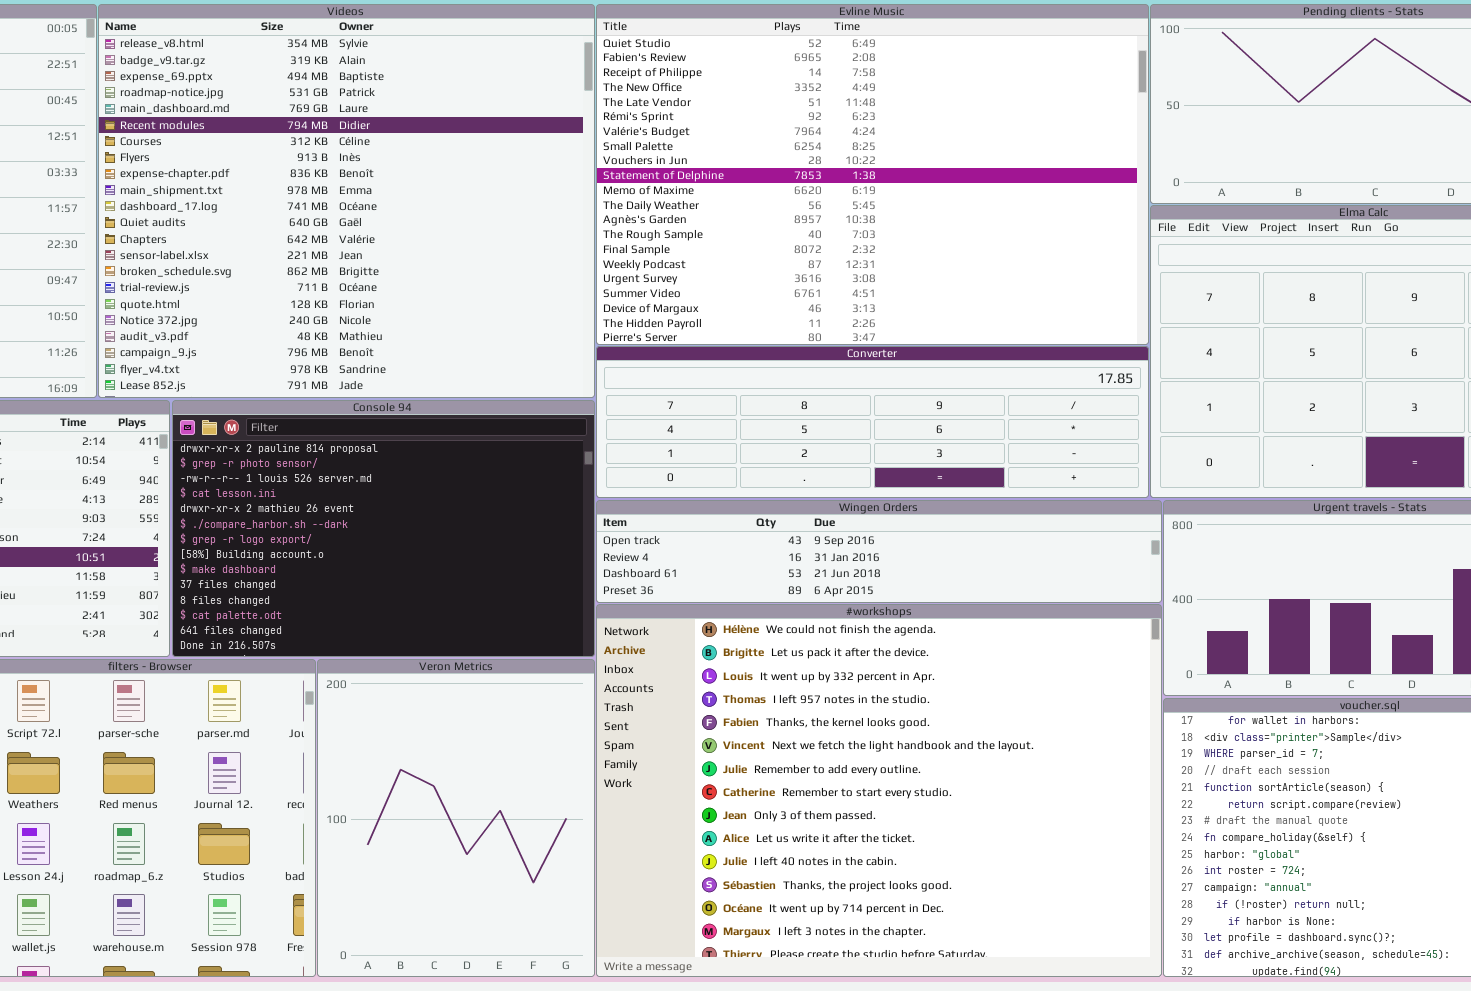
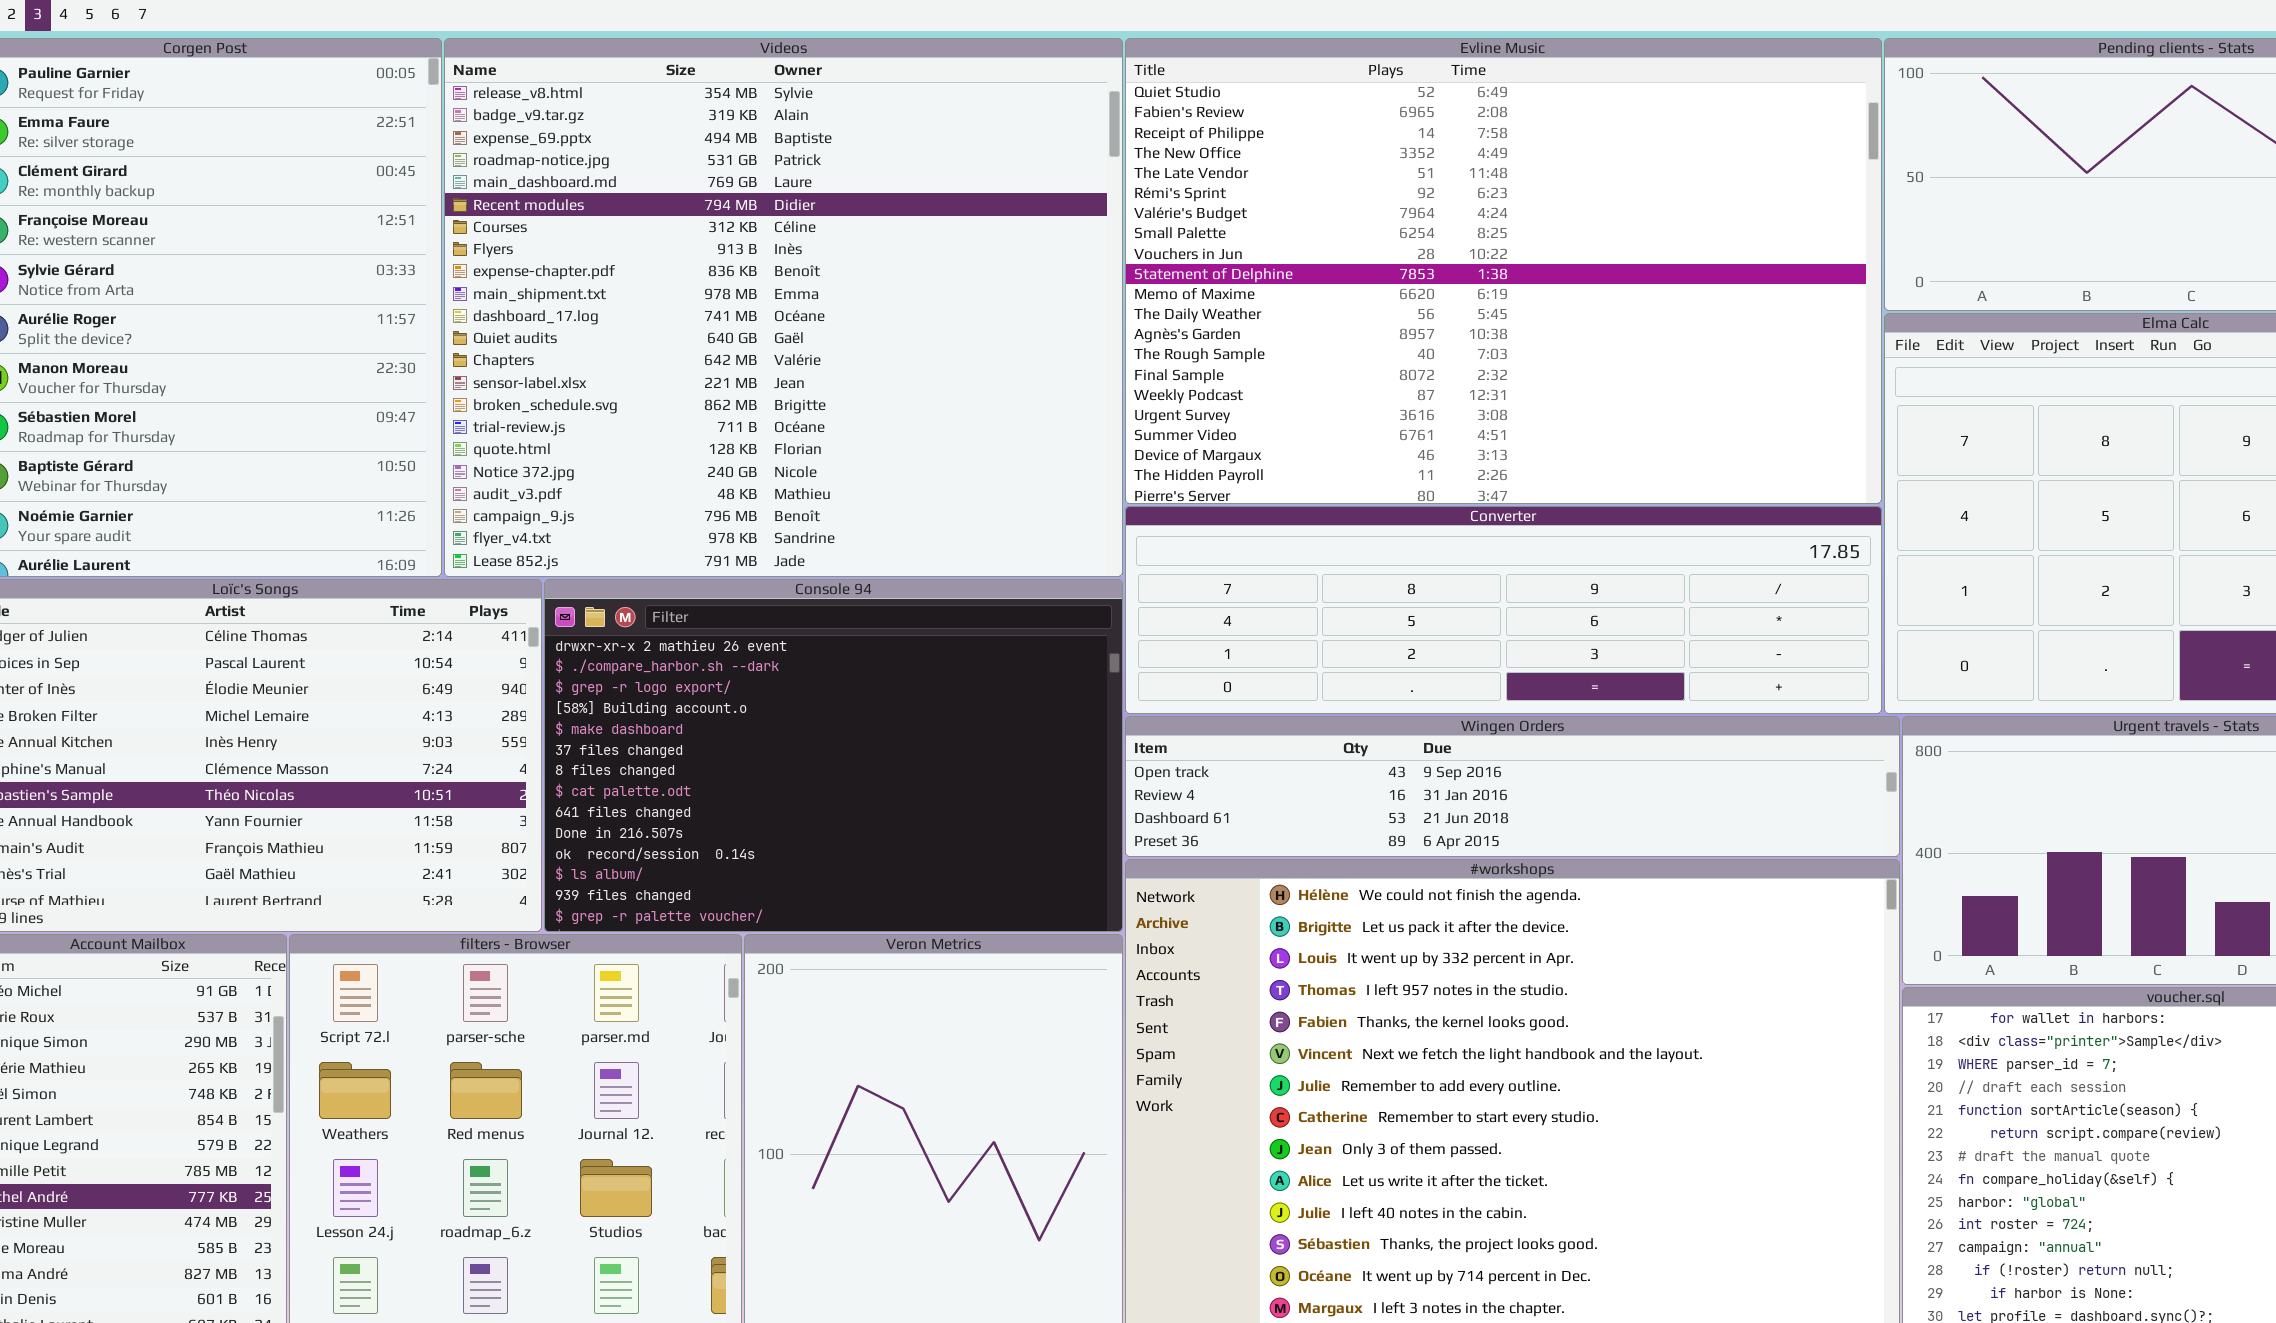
Console 94: [172,400,595,657] -> [544,579,1123,932], scrolled down 4 rows

